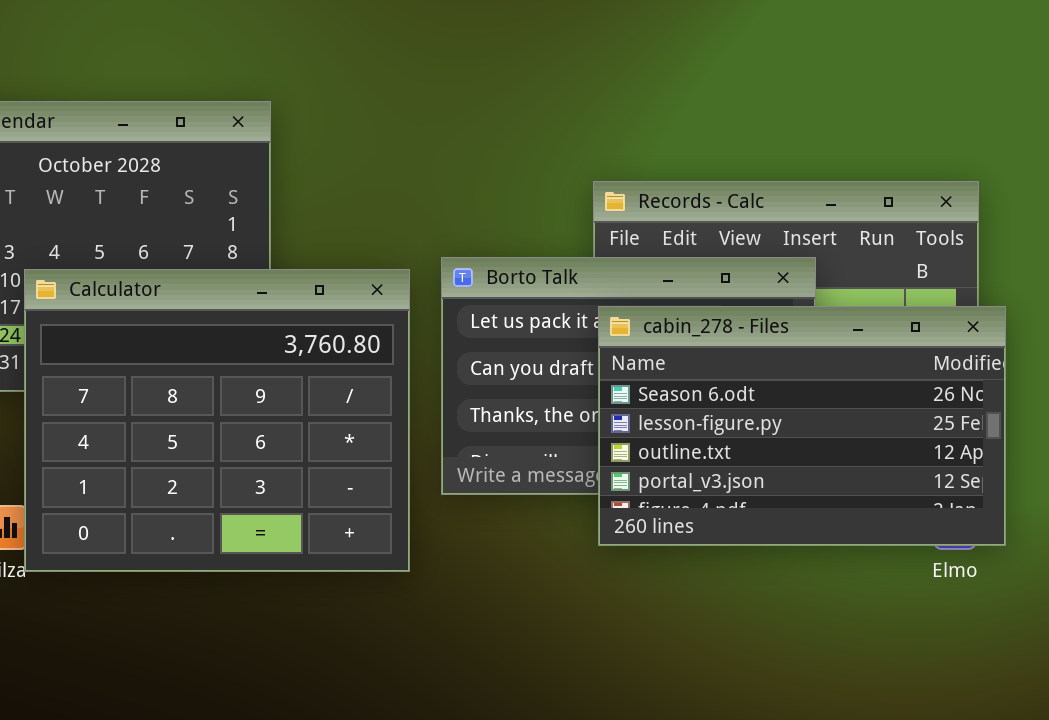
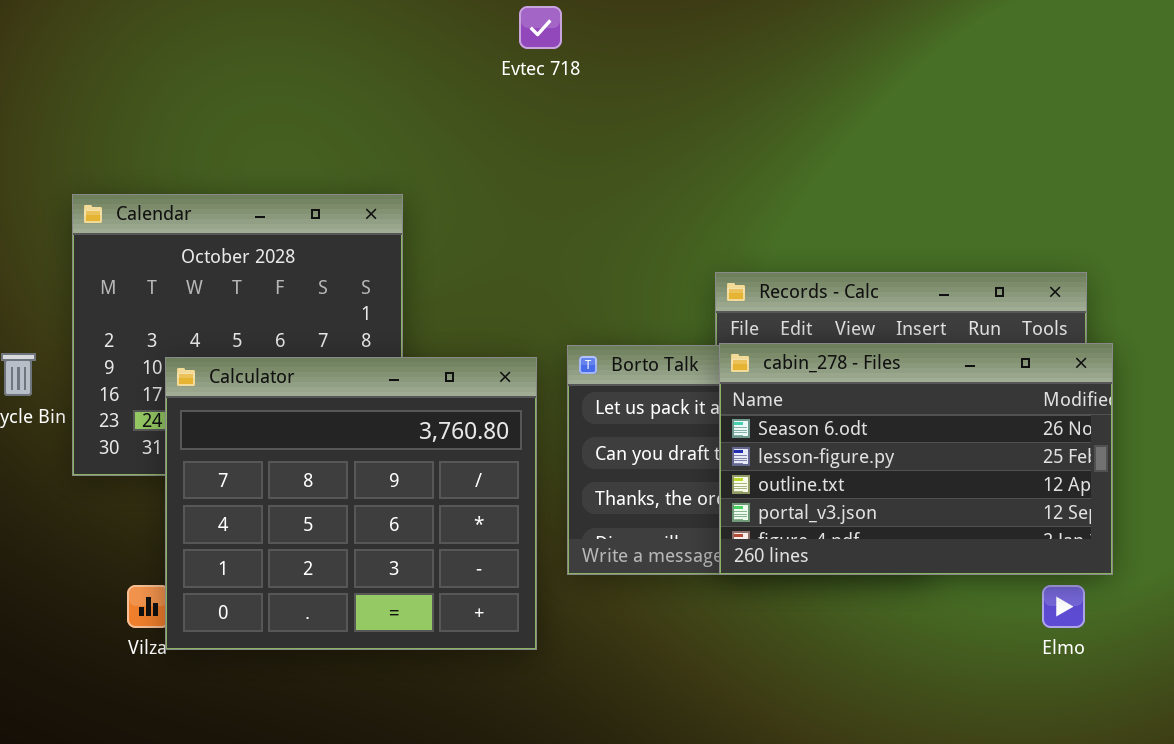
cabin_278 - Files: [598,306,1006,546] -> [719,343,1113,575], moved

